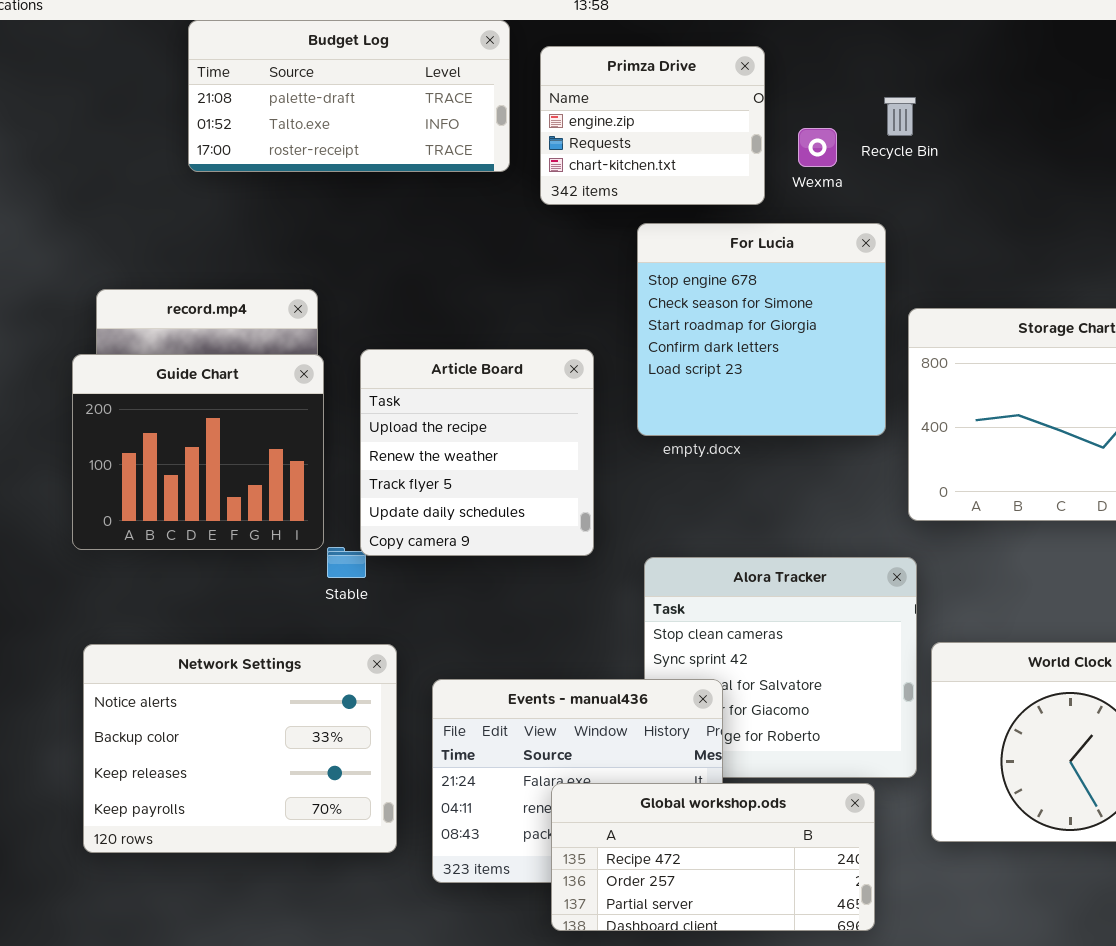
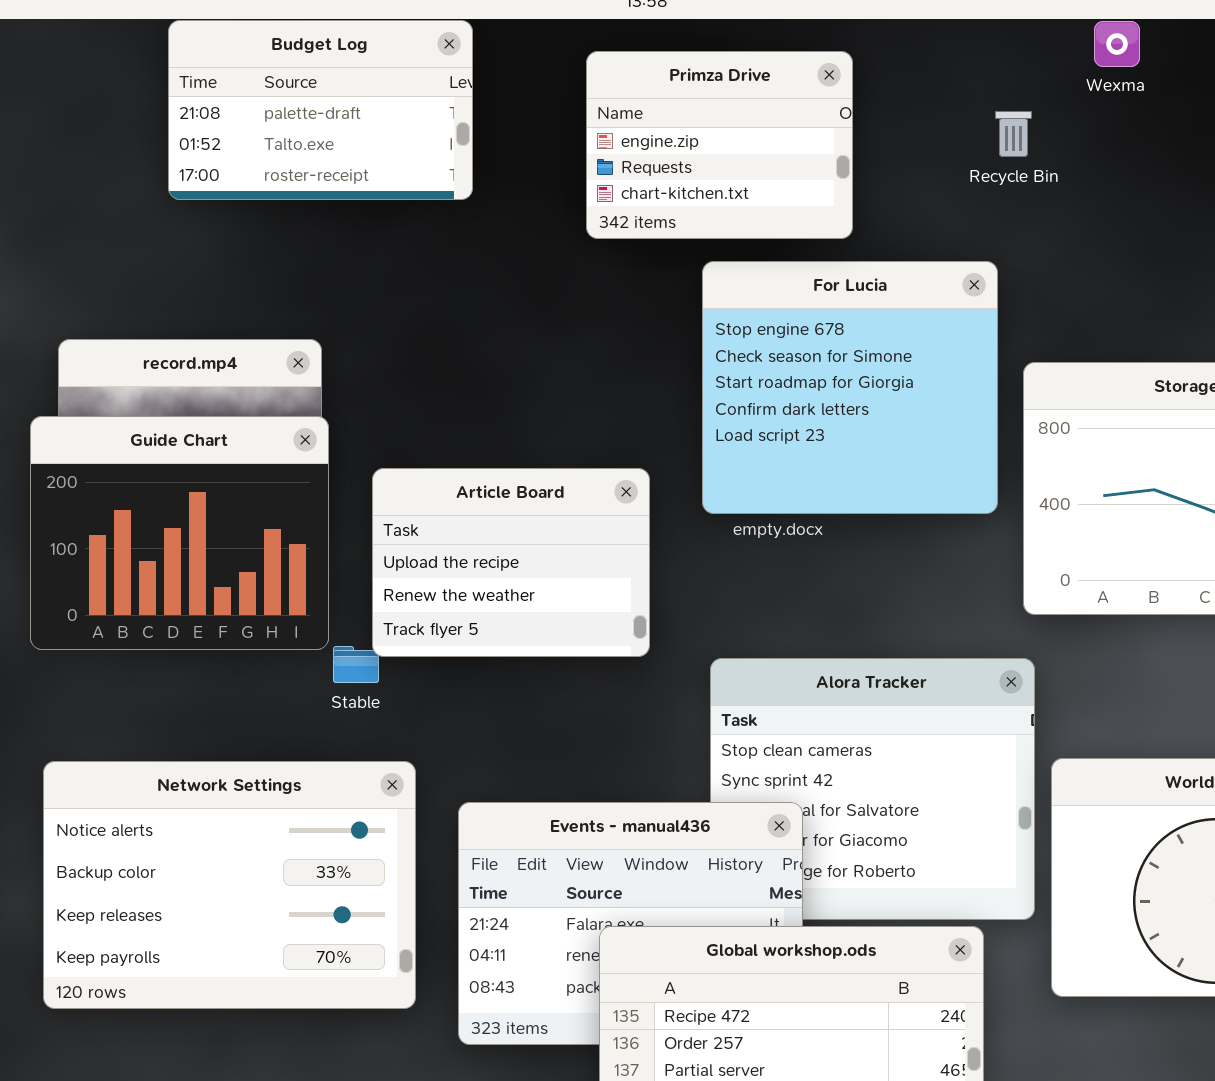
Budget Log: [188,20,510,172] -> [168,20,473,200], resized
Wexma: [798,128,837,167] -> [1094,21,1140,67], moved
Article Board: [360,349,594,556] -> [372,468,650,657], resized

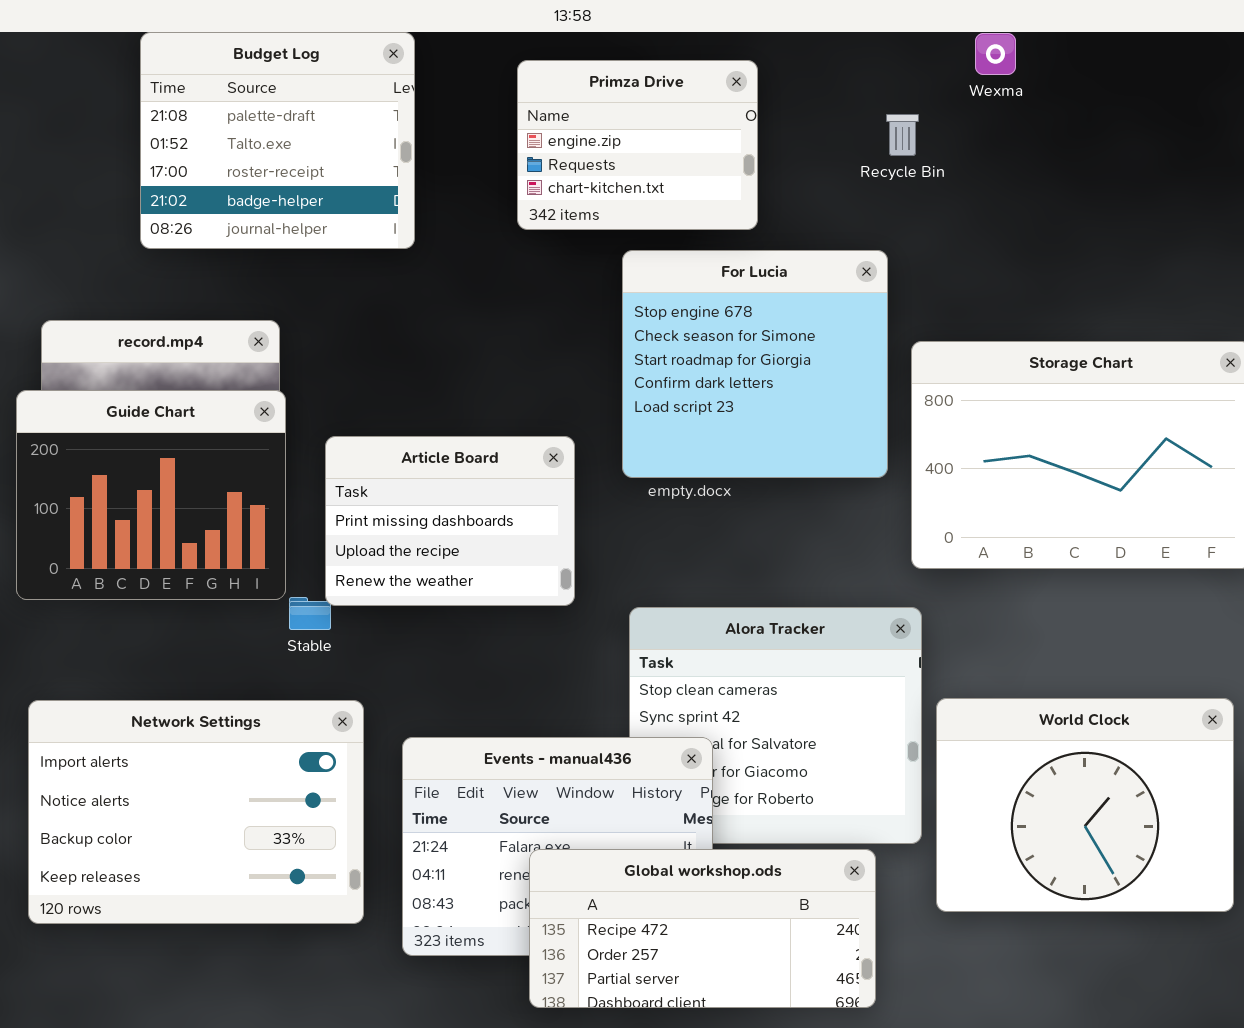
Budget Log: [168,20,473,200] -> [140,32,415,249], resized
Article Board: [372,468,650,657] -> [325,436,575,606], scrolled up 1 row
Network Settings: [43,761,416,1009] -> [28,700,364,924], scrolled up 1 row

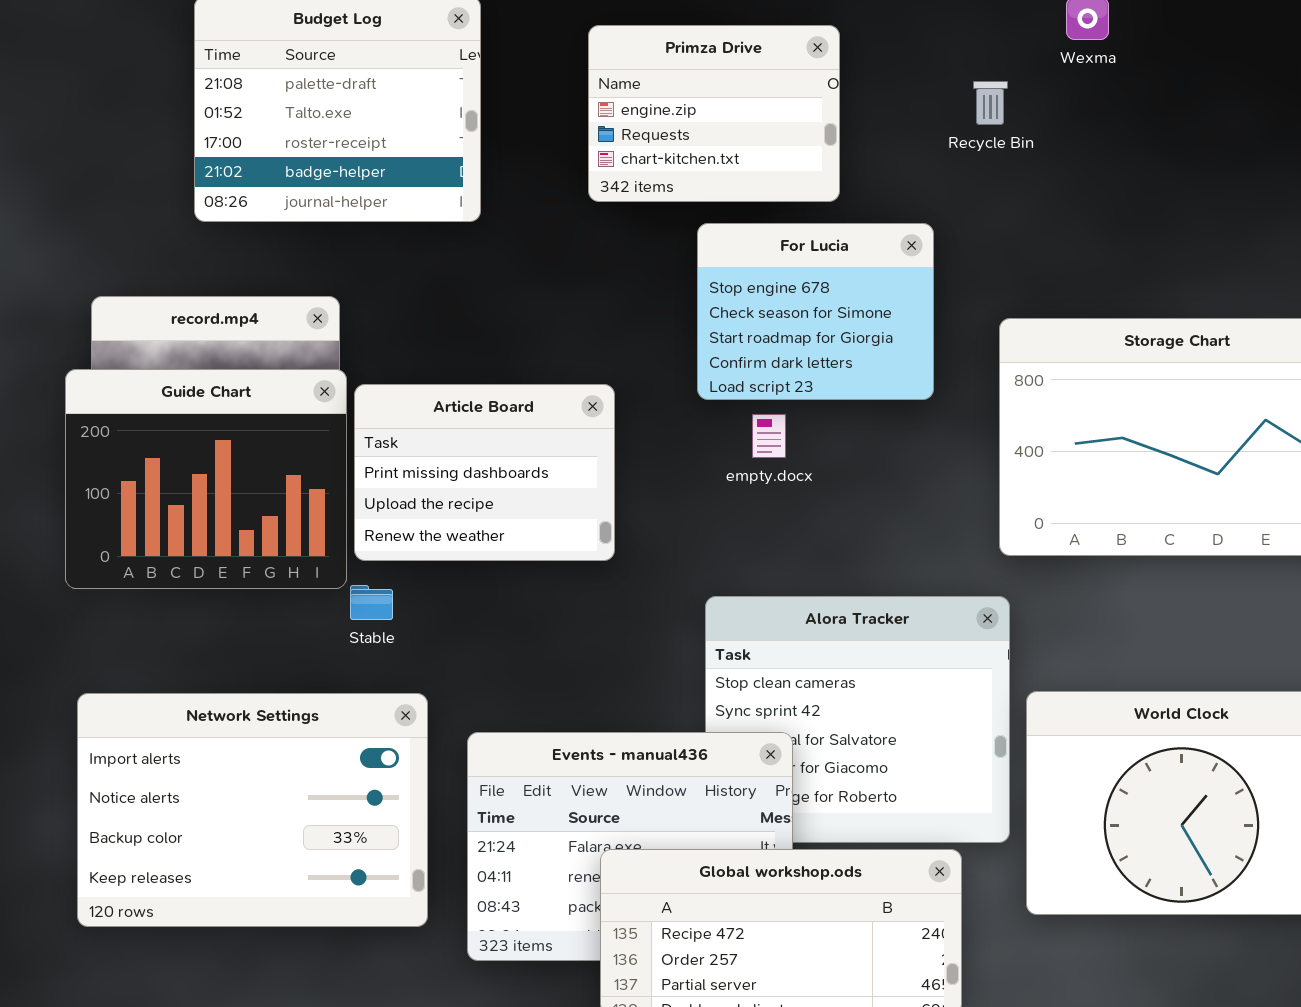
For Lucia: [622,250,888,478] -> [697,223,934,400], resized
Article Board: [325,436,575,606] -> [354,384,615,561], moved

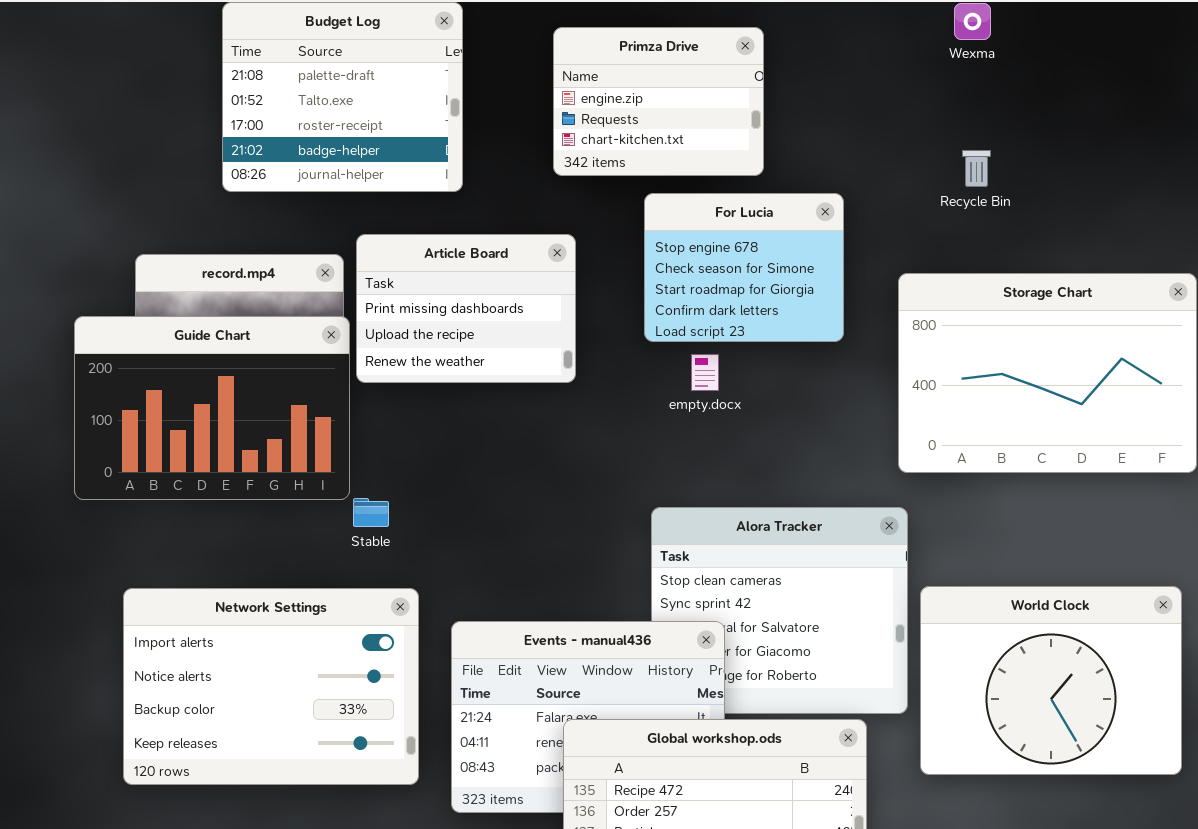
Recycle Bin: [973,81,1008,125] -> [962,150,991,187], moved
Guide Chart: [65,369,347,589] -> [74,316,350,500], resized
Article Board: [354,384,615,561] -> [356,234,576,383], moved

